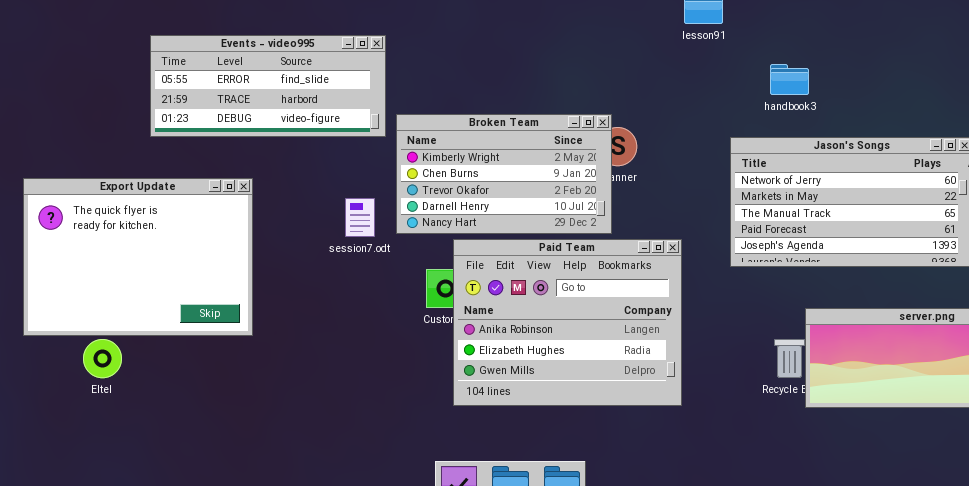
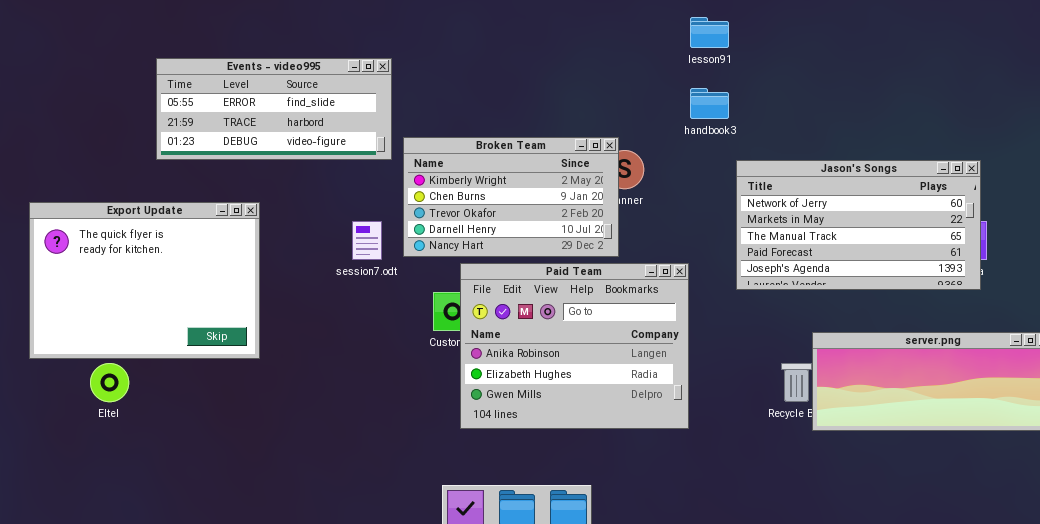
handbook3: [770,64,809,95] -> [690,88,729,119], moved

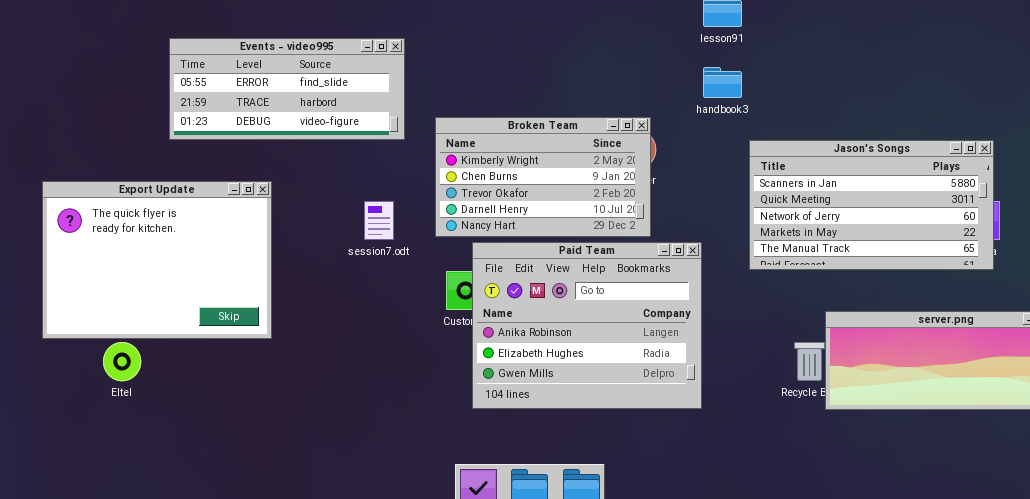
Broken Team: [403,137,619,257] -> [435,117,651,237], moved
Jason's Songs: [736,160,981,290] -> [749,140,994,270], scrolled up 2 rows

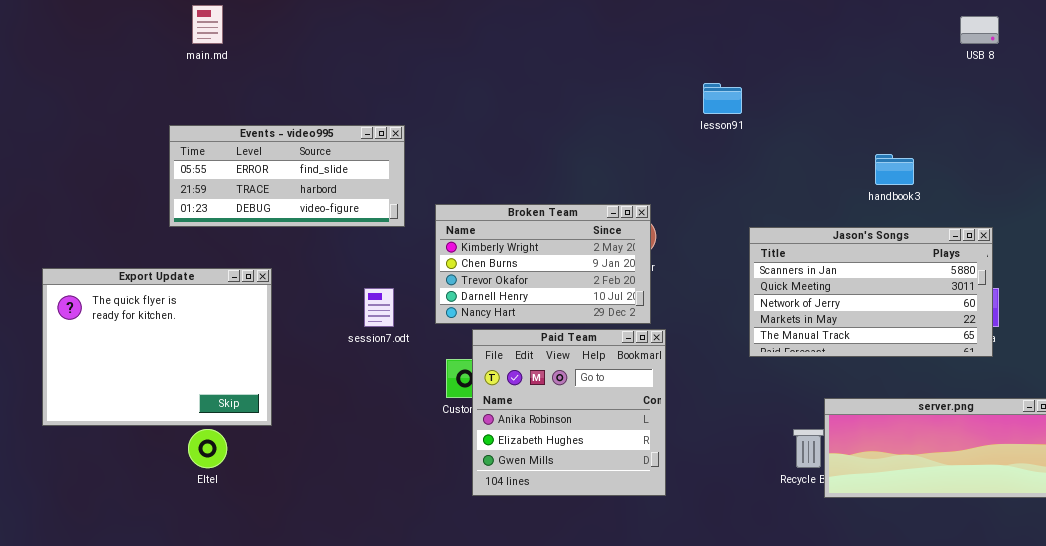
handbook3: [703,67,742,98] -> [875,154,914,185], moved
Paid Team: [472,242,702,409] -> [472,329,666,496], resized
Eltel: [103,342,141,381] -> [188,429,227,468], moved

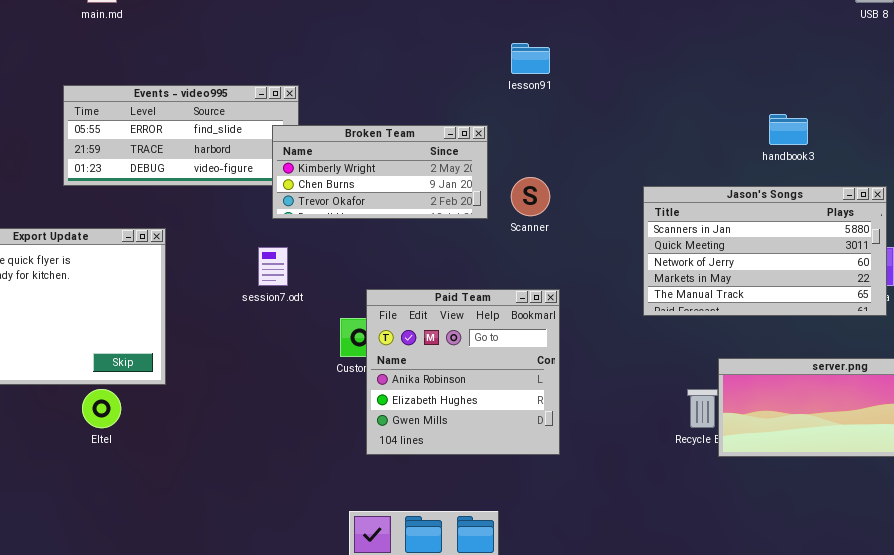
lesson91: [703,83,742,114] -> [511,43,550,74], moved
Broken Team: [435,204,651,324] -> [272,125,488,219], moved, resized

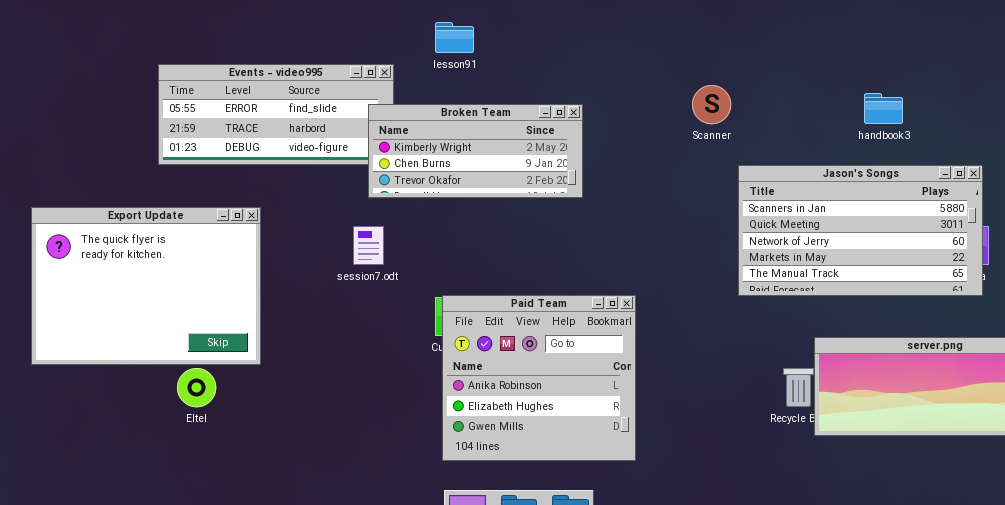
lesson91: [511,43,550,74] -> [435,22,474,53], moved
Scanner: [511,177,550,216] -> [692,85,731,124], moved
Paid Team: [366,289,560,455] -> [442,295,636,461], moved

